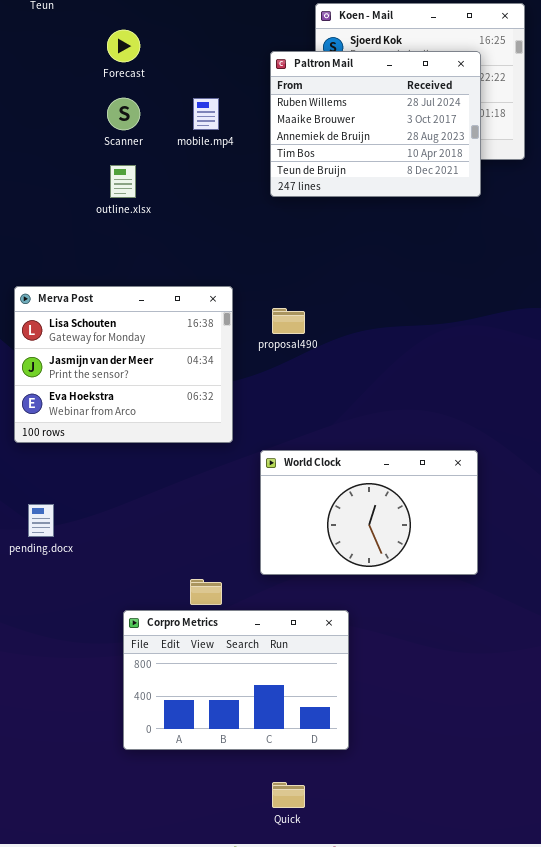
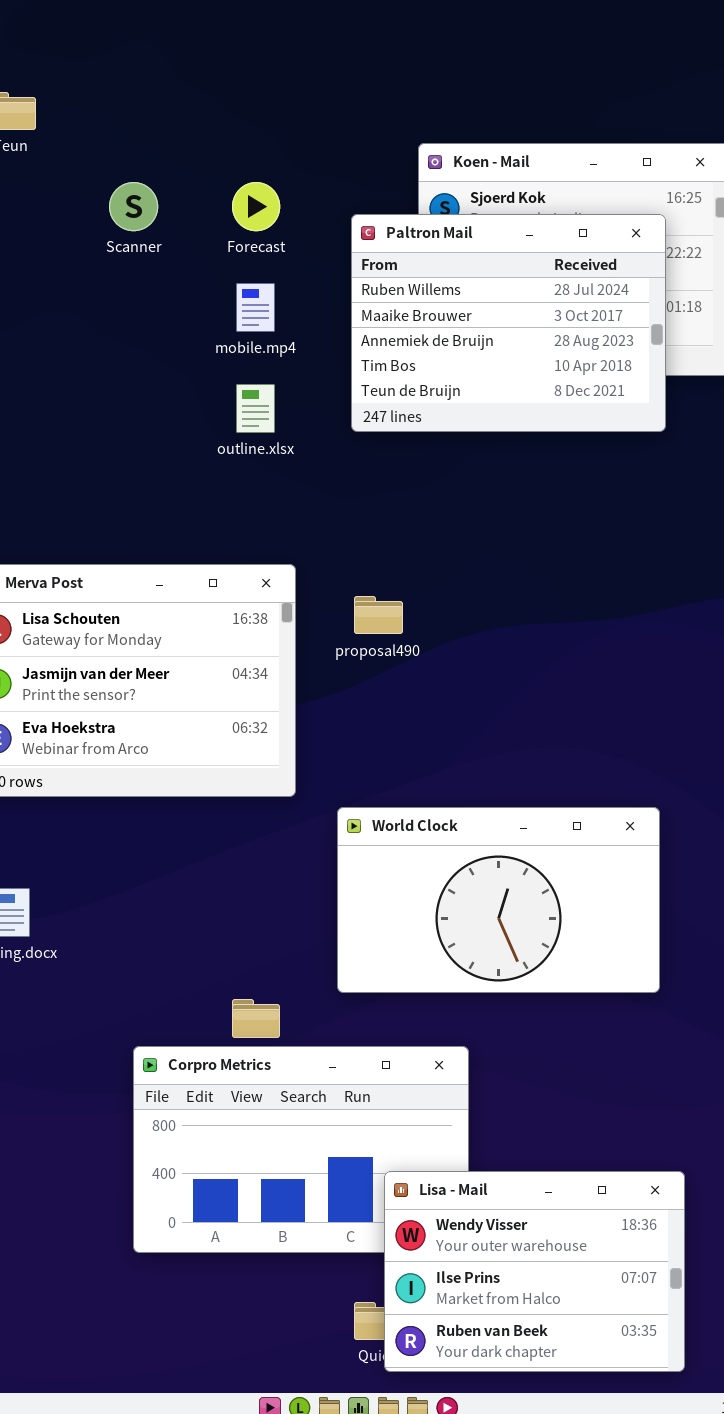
Forecast: [107,30,140,62] -> [232,182,280,231], moved
Scanner: [107,98,140,130] -> [109,182,158,231], moved
outline.xlsx: [110,165,136,198] -> [236,384,275,433], moved
Lisa - Mail: none -> [384,1171,685,1372], opened

